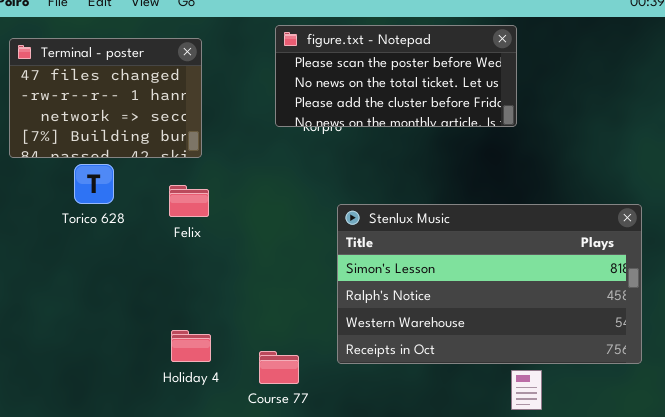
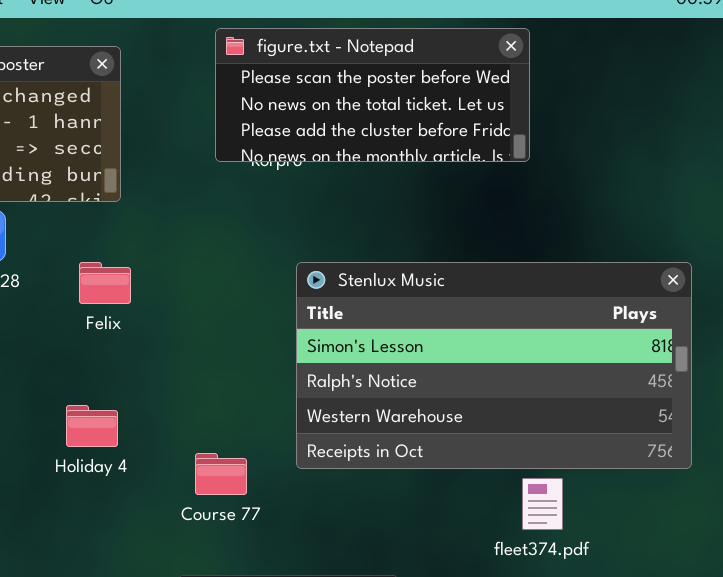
Felix: [169,185,209,217] -> [79,262,131,304], moved
Holiday 4: [171,330,211,362] -> [66,405,118,447], moved

